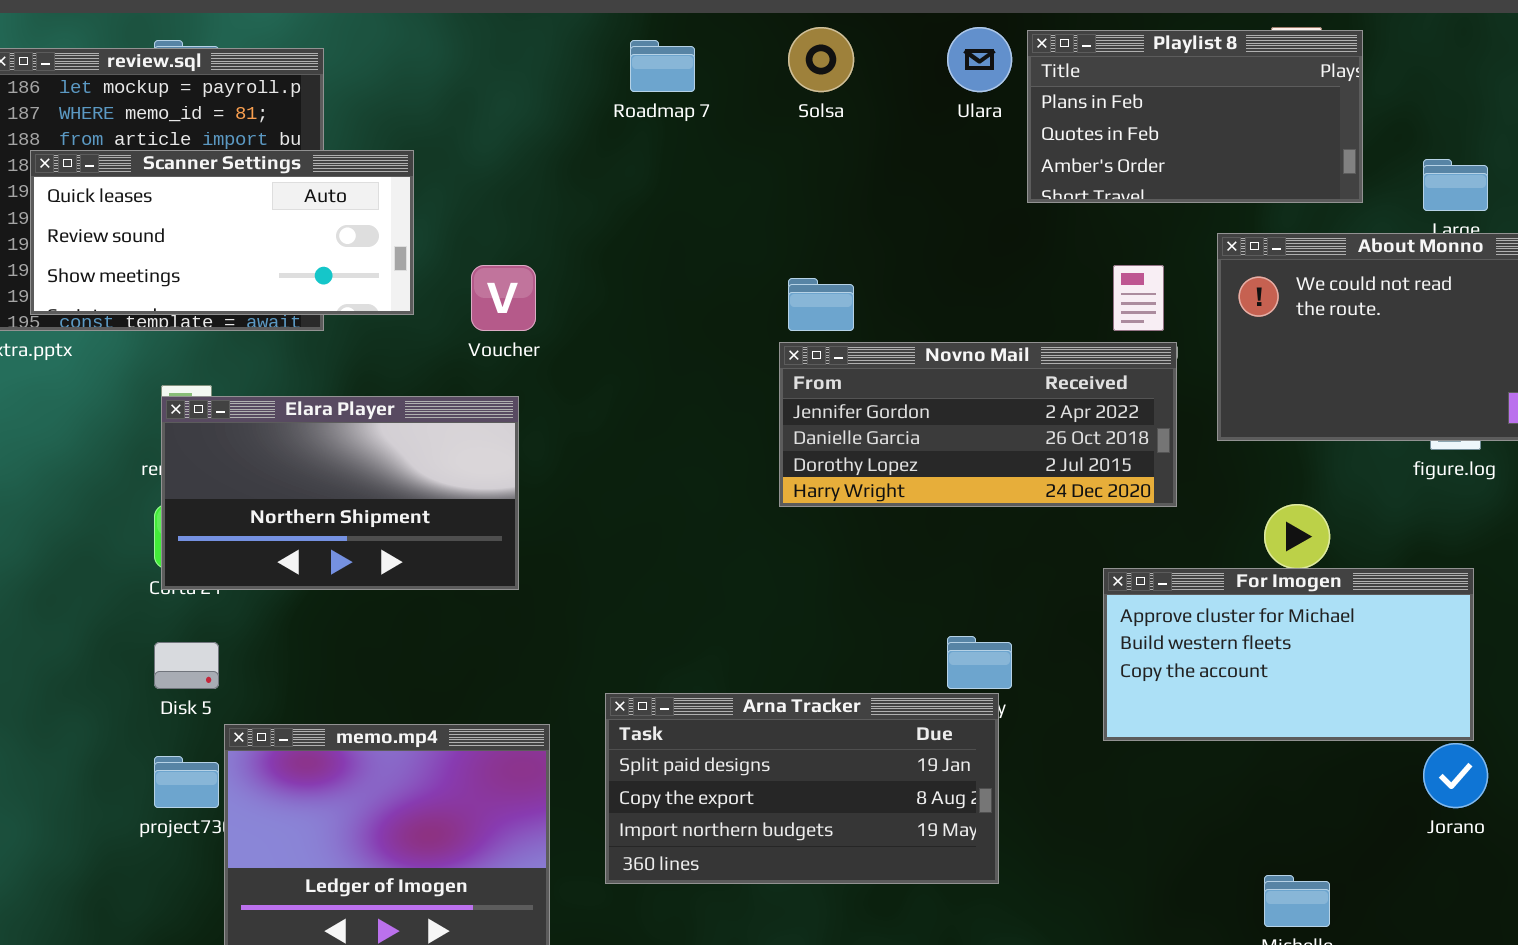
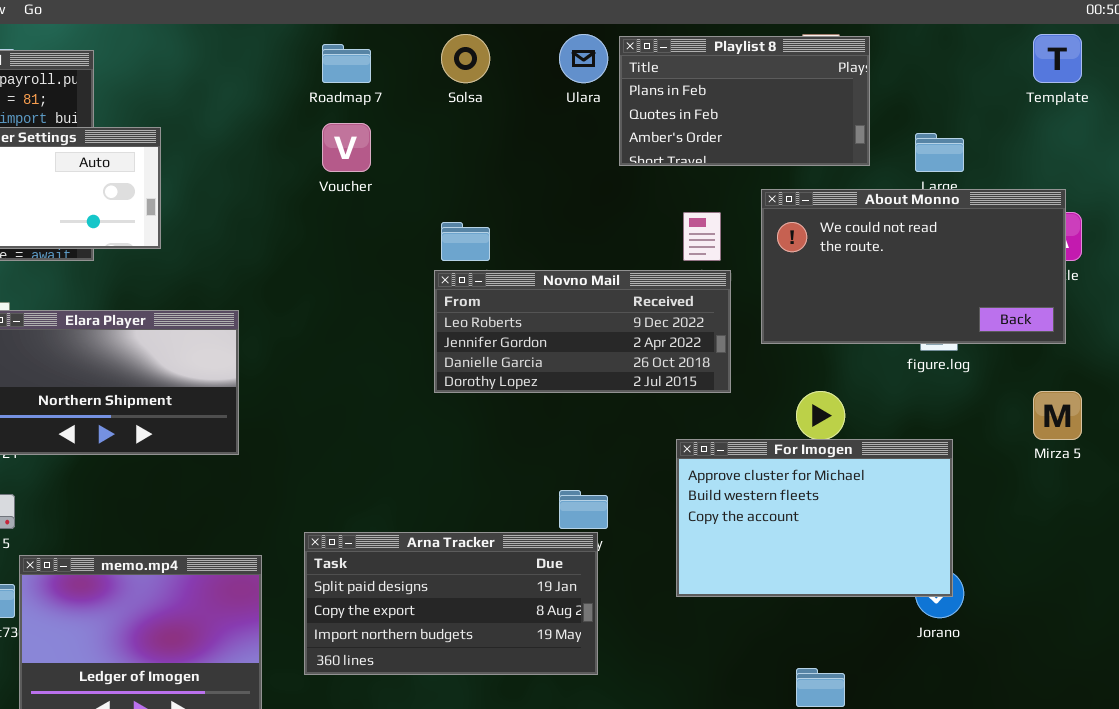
Voucher: [471,265,536,331] -> [322,123,371,172], moved
Novno Mail: [779,342,1177,507] -> [434,270,731,393], scrolled up 1 row
For Imogen: [1103,568,1474,741] -> [676,439,953,597], resized

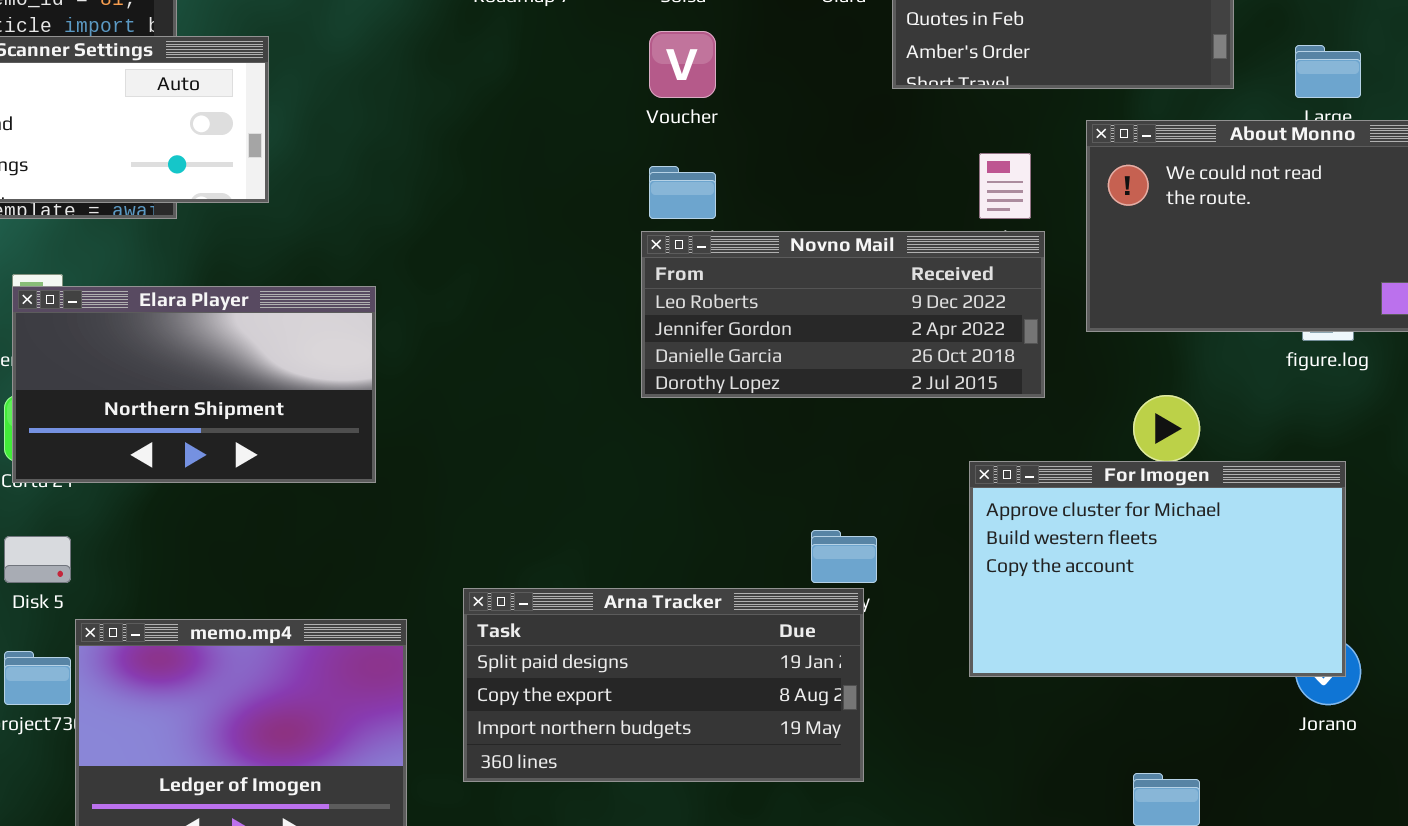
Voucher: [322,123,371,172] -> [649,31,716,98], moved

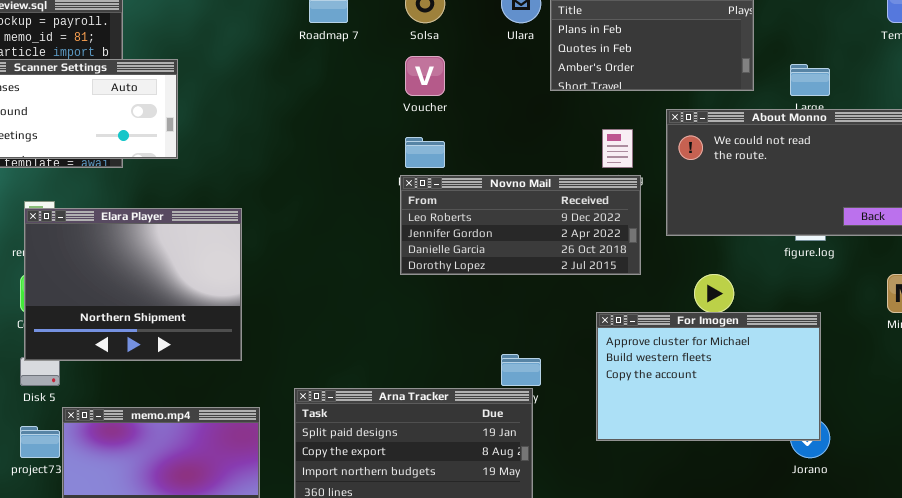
Elara Player: [12,286,376,483] -> [24,208,242,361], resized

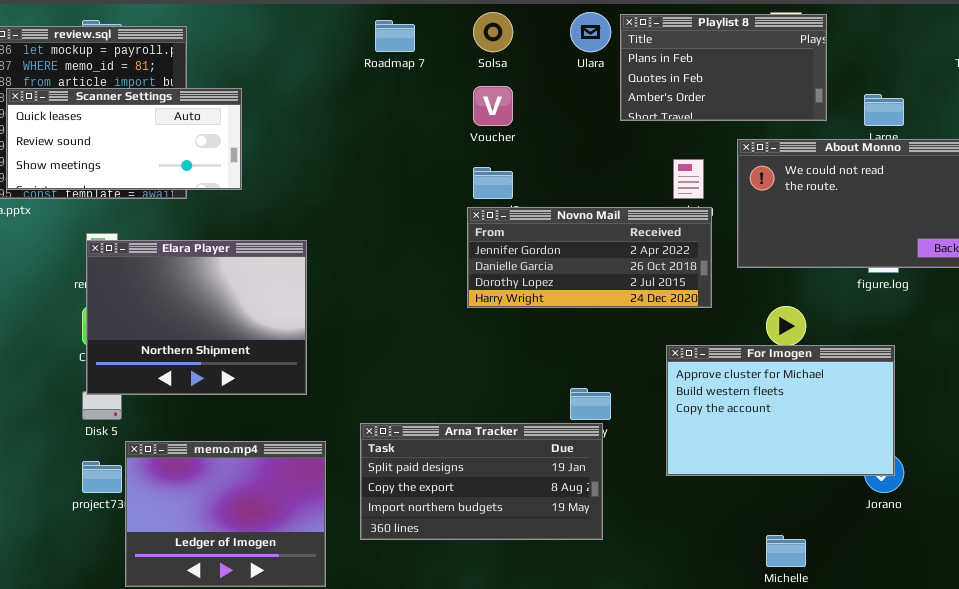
Novno Mail: [400,175,641,275] -> [467,207,712,308], scrolled down 1 row

